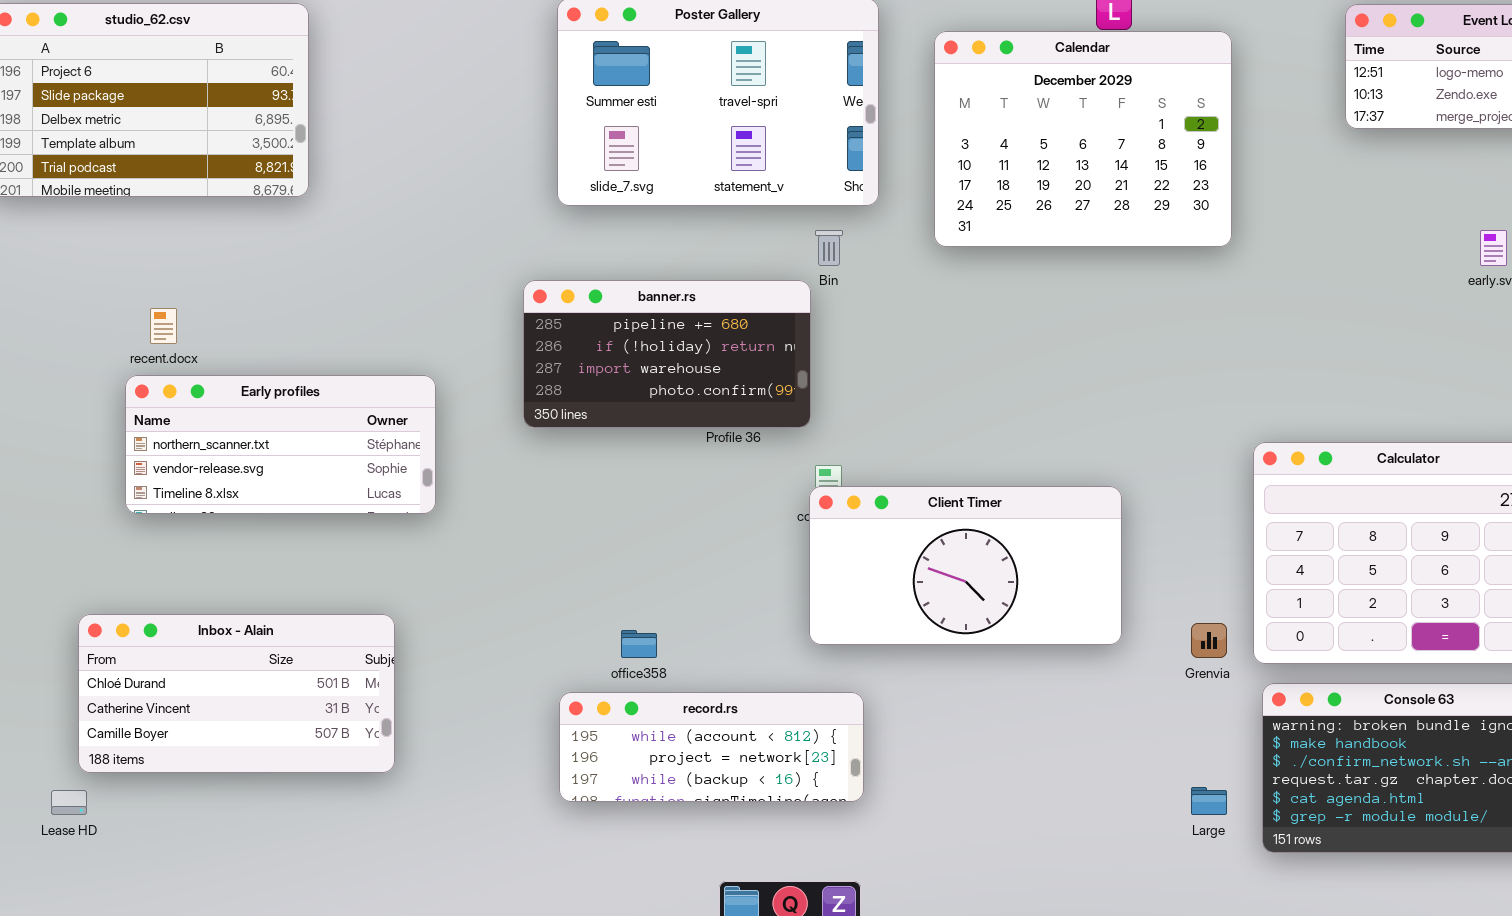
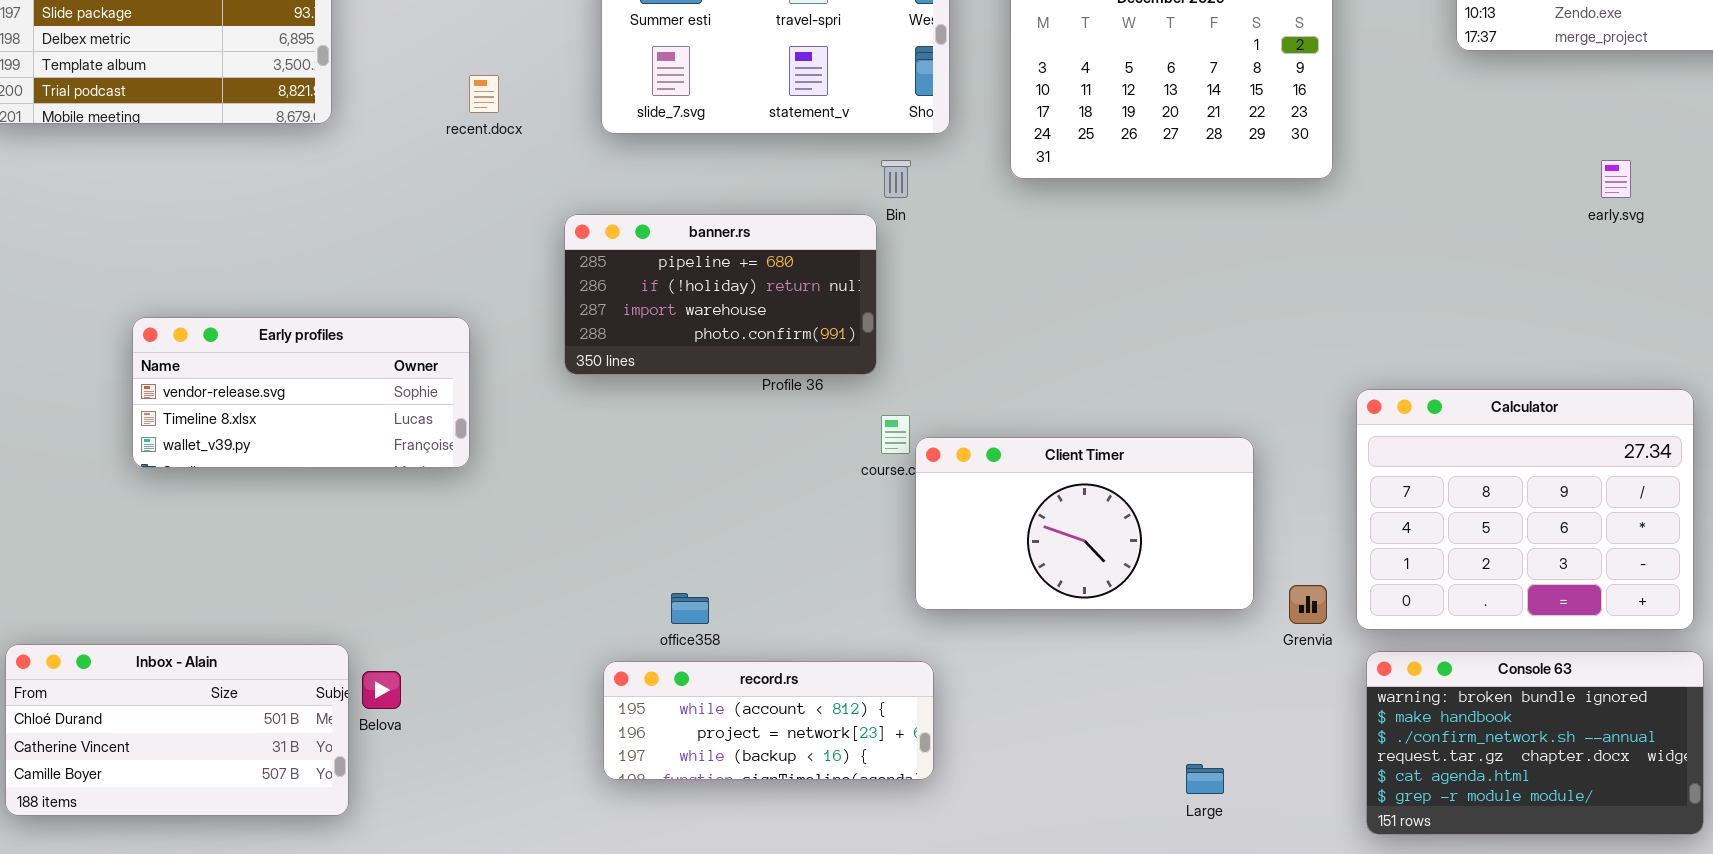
recent.docx: [150,308,177,344] -> [469,75,499,113], moved
Early profiles: [125,375,436,514] -> [132,317,470,468], scrolled down 1 row
Client Timer: [809,486,1122,645] -> [915,437,1254,610], moved
Inbox - Alain: [78,614,395,773] -> [5,644,349,816], moved
Large: [1191,787,1227,815] -> [1186,764,1224,794], moved

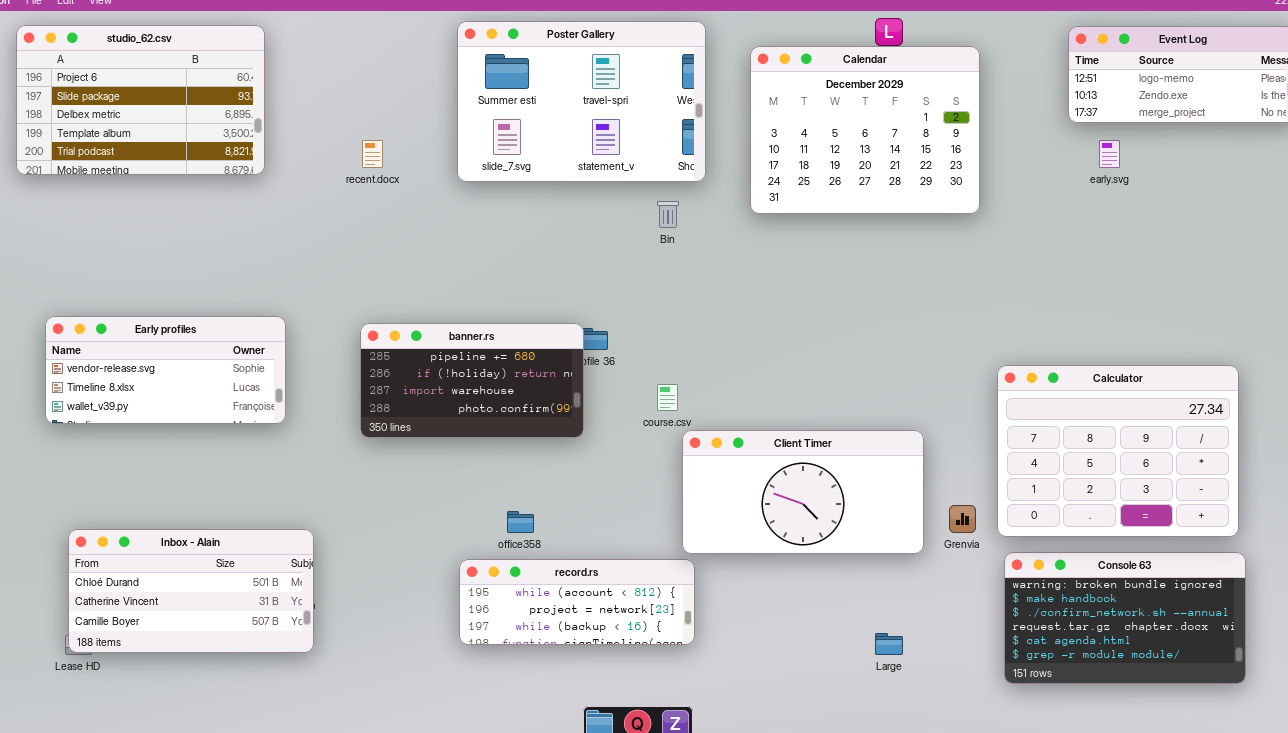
early.svg: [1601,160,1631,198] -> [1099,140,1120,168], moved
banner.rs: [564,214,877,375] -> [360,323,584,438], moved
Early profiles: [132,317,470,468] -> [45,316,286,424], moved
Client Timer: [915,437,1254,610] -> [682,430,924,554], moved
Inbox - Alain: [5,644,349,816] -> [68,529,314,653], moved

